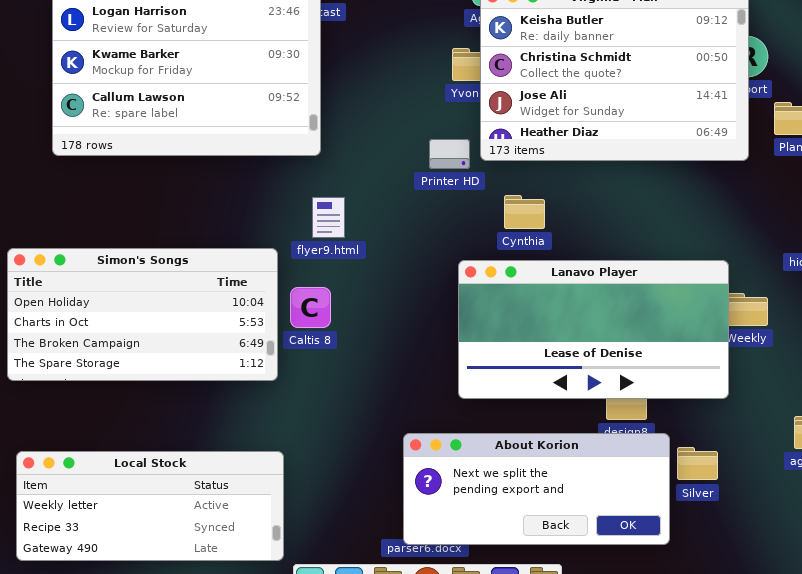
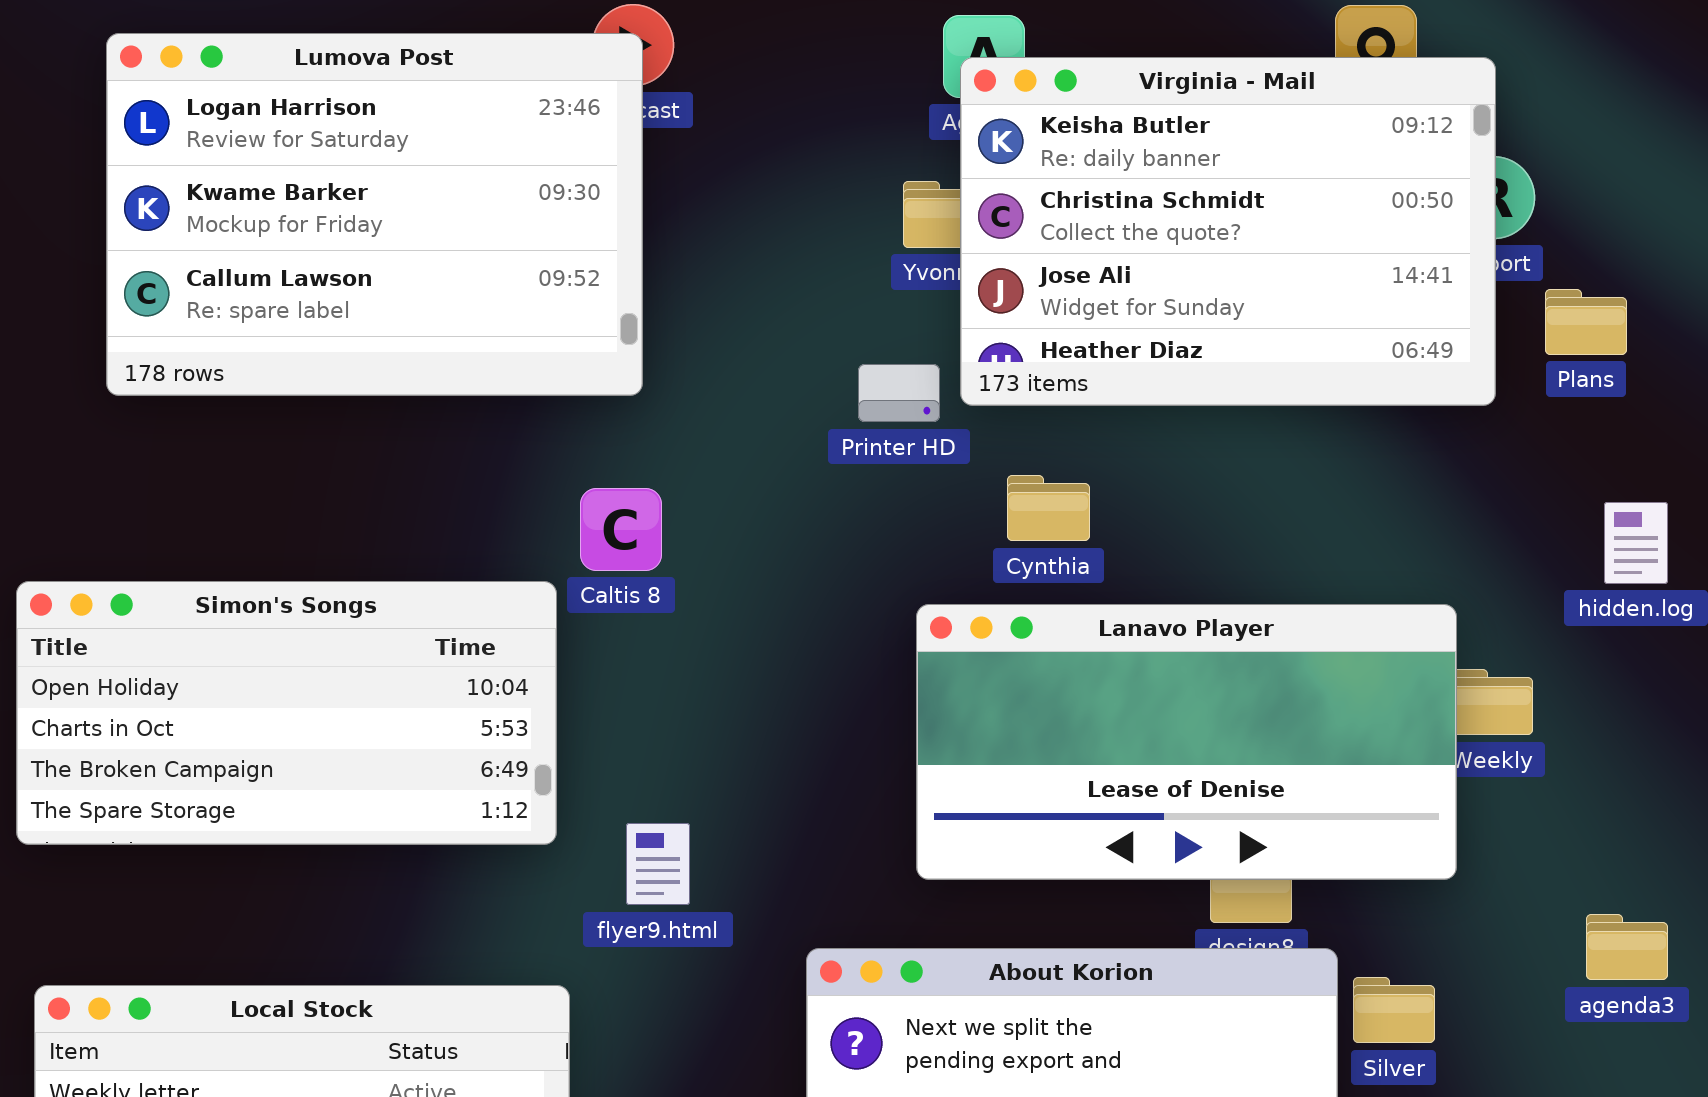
flyer9.html: [312,197,345,238] -> [626,823,690,905], moved
Caltis 8: [290,287,331,328] -> [580,488,662,571], moved

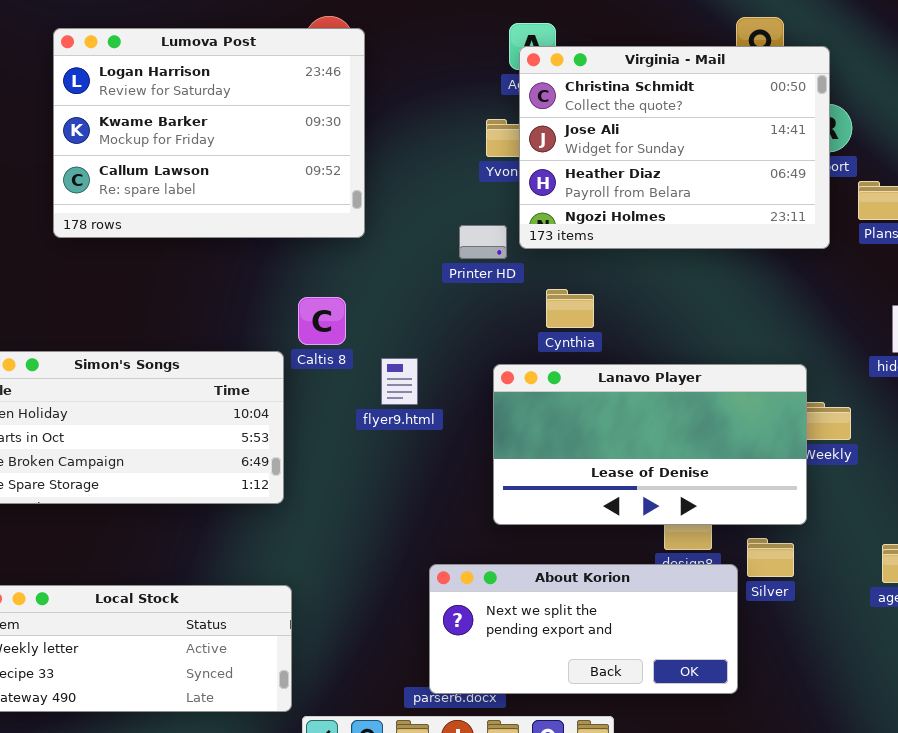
Lumova Post: [106,33,643,396] -> [53,28,365,238], moved
Virginia - Mail: [960,57,1496,406] -> [519,46,830,249], scrolled down 1 row
flyer9.html: [626,823,690,905] -> [381,358,418,405], moved
Silver: [1353,977,1435,1043] -> [747,538,794,577], moved

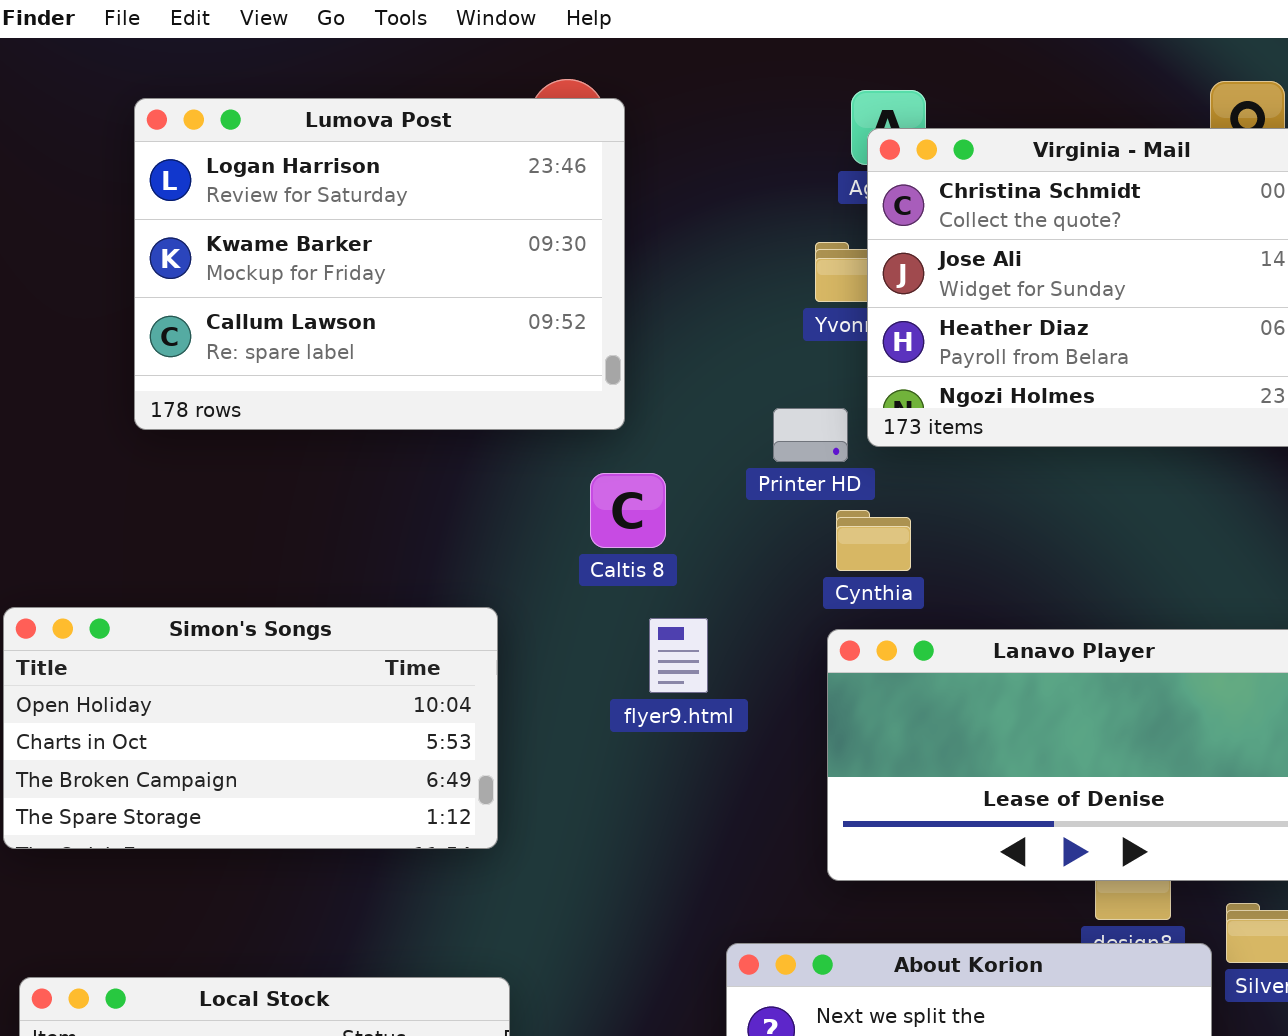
Cynthia: [546,289,594,328] -> [836,510,911,571], moved
Caltis 8: [298,297,346,345] -> [590,473,666,548], moved

